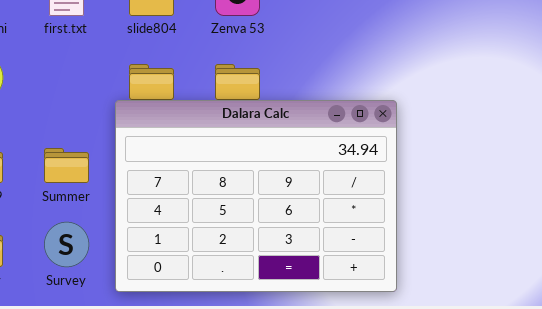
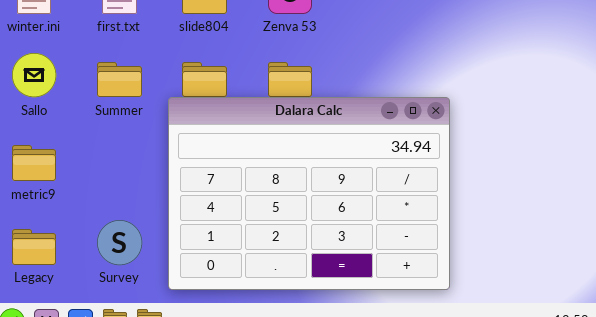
Summer: [44,148,89,183] -> [97,62,142,97], moved

